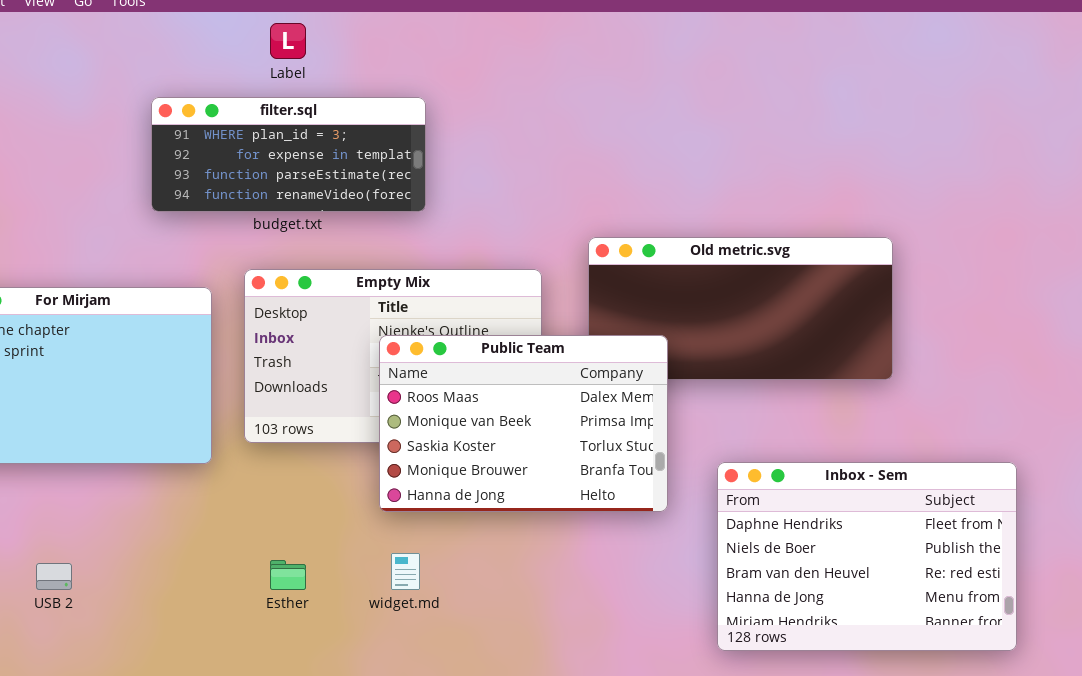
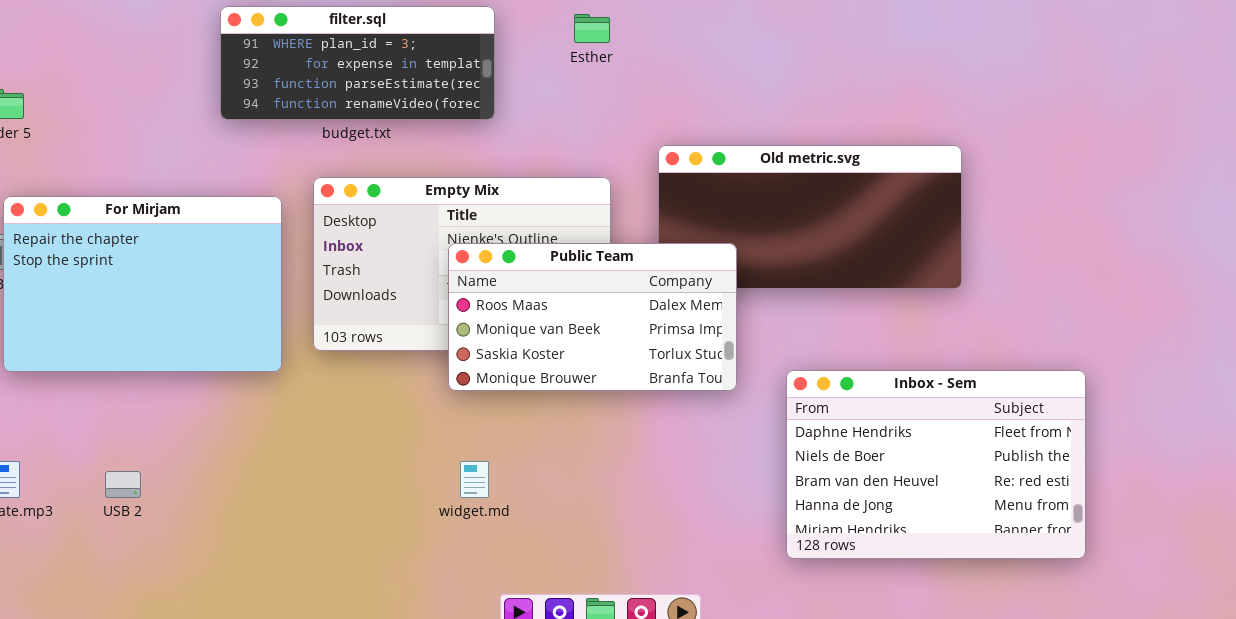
Public Team: [379,335,668,512] -> [448,243,737,391], resized
Esther: [270,560,306,590] -> [574,14,610,43], moved

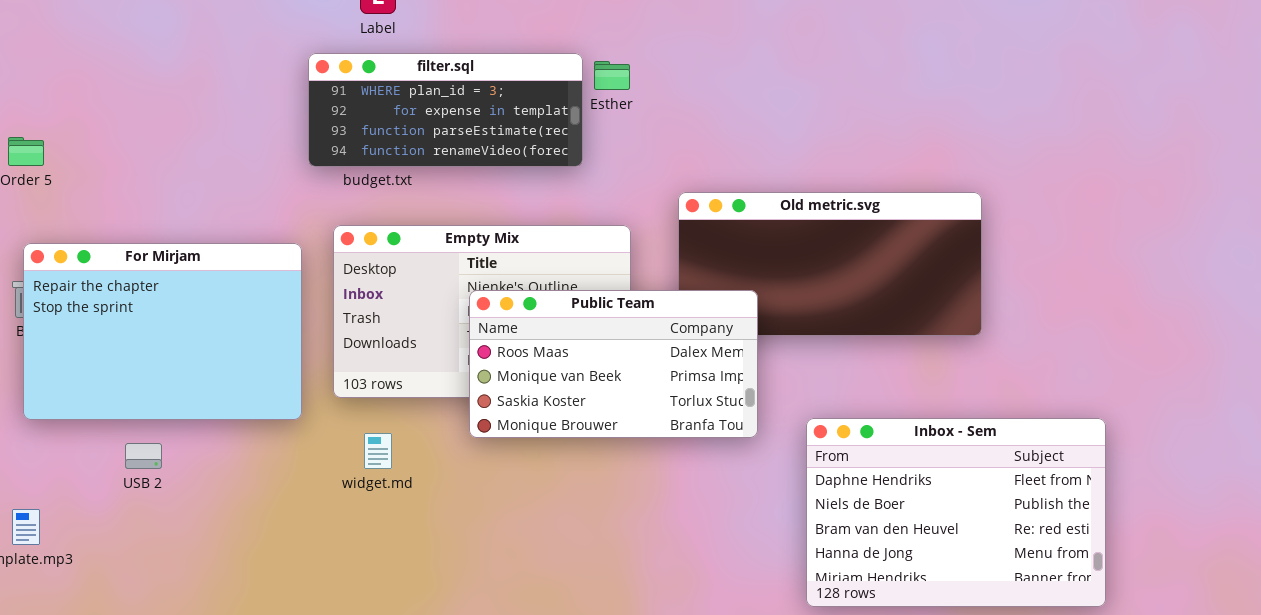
filter.sql: [220,6,495,120] -> [308,53,583,167], moved
widget.md: [460,461,489,498] -> [364,433,392,469], moved
USB 2: [105,471,141,498] -> [125,443,162,469], moved

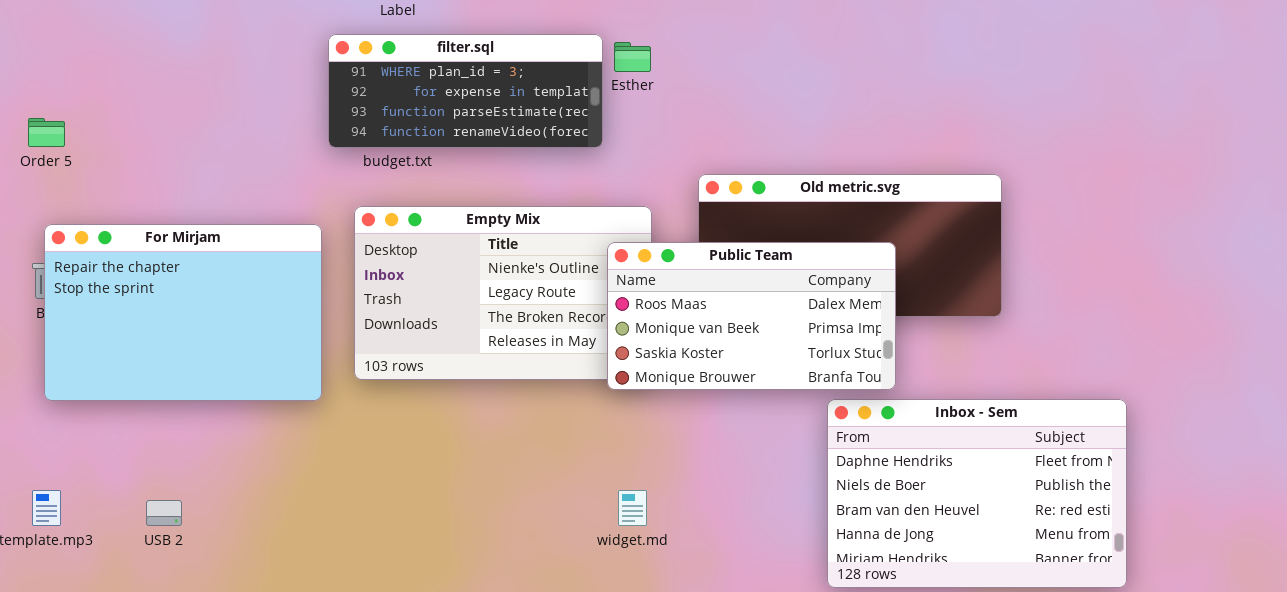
Public Team: [469,290,758,438] -> [607,242,896,390], moved
widget.md: [364,433,392,469] -> [618,490,647,526], moved
USB 2: [125,443,162,469] -> [146,500,182,526], moved

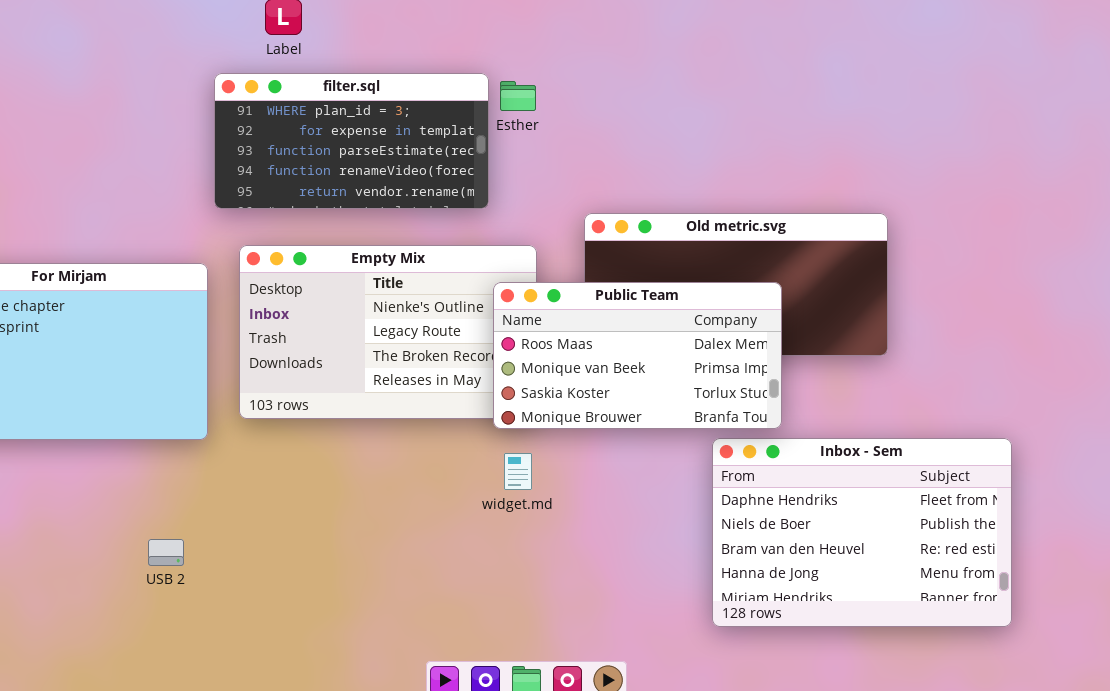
filter.sql: [328,34,603,148] -> [214,73,489,209], resized
widget.md: [618,490,647,526] -> [504,453,532,490], moved
USB 2: [146,500,182,526] -> [148,539,184,566], moved

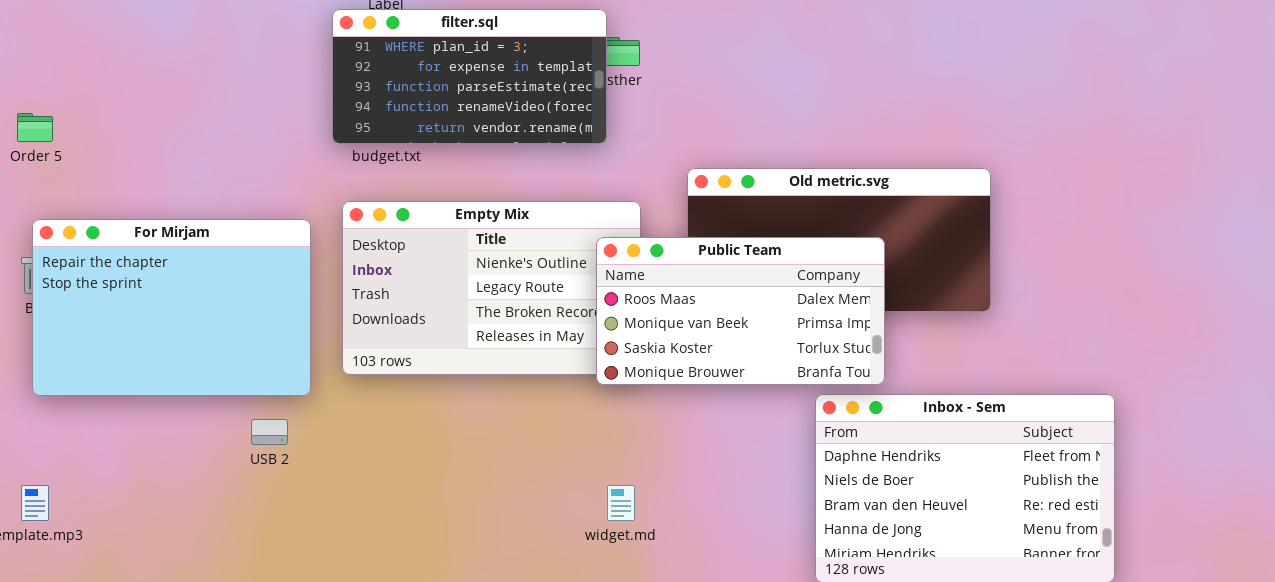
filter.sql: [214,73,489,209] -> [332,9,607,144], moved
widget.md: [504,453,532,490] -> [607,485,635,521], moved
USB 2: [148,539,184,566] -> [251,419,288,445], moved

